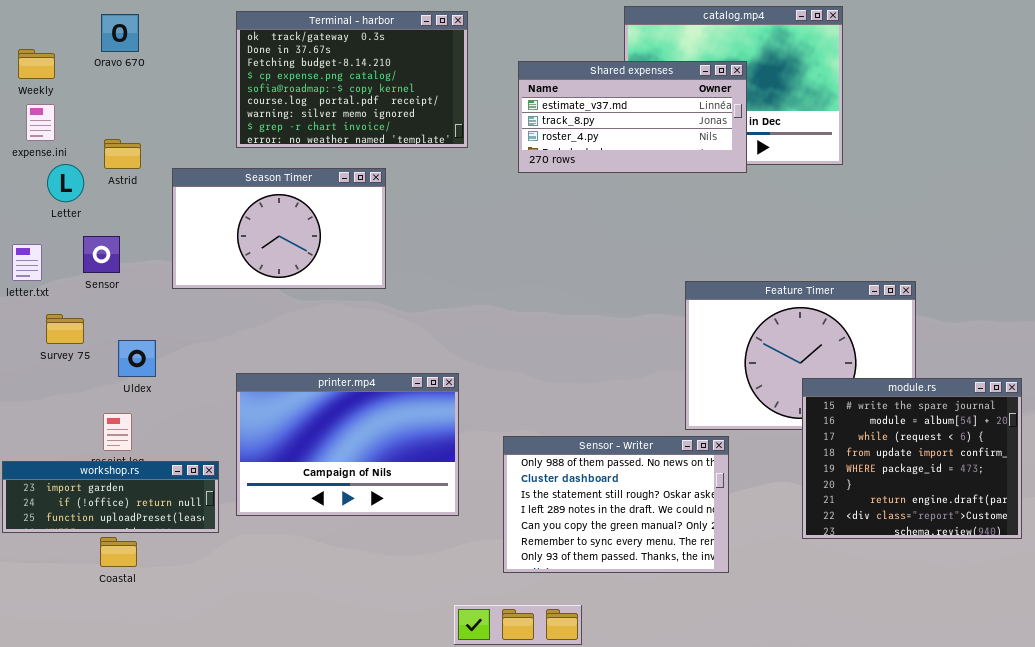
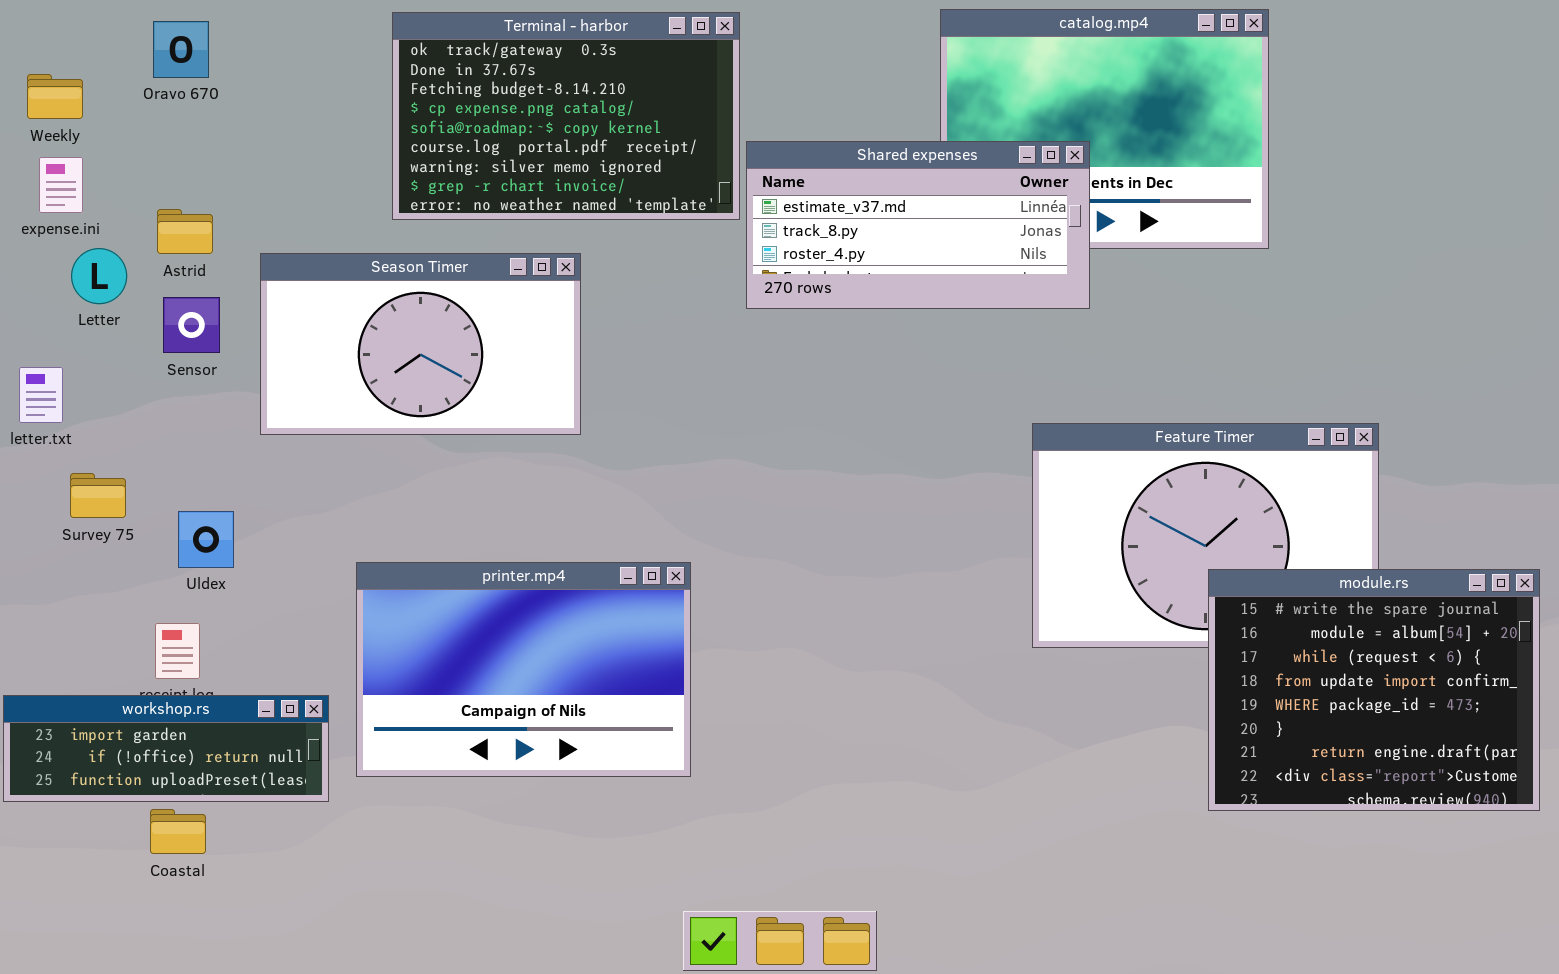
Terminal - harbor: [236,11,468,148] -> [392,12,740,220], moved
Shared expenses: [518,61,747,173] -> [746,141,1090,309], moved
Sensor: [83,236,120,273] -> [163,297,220,353], moved
Sensor - Writer: [503,436,729,573] -> none, closed

